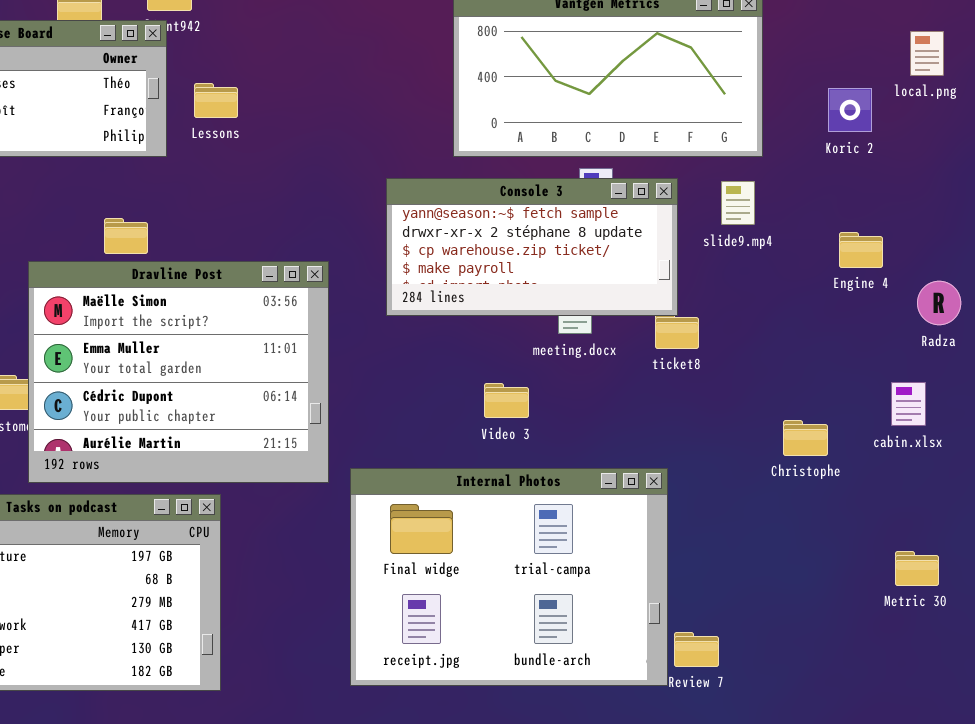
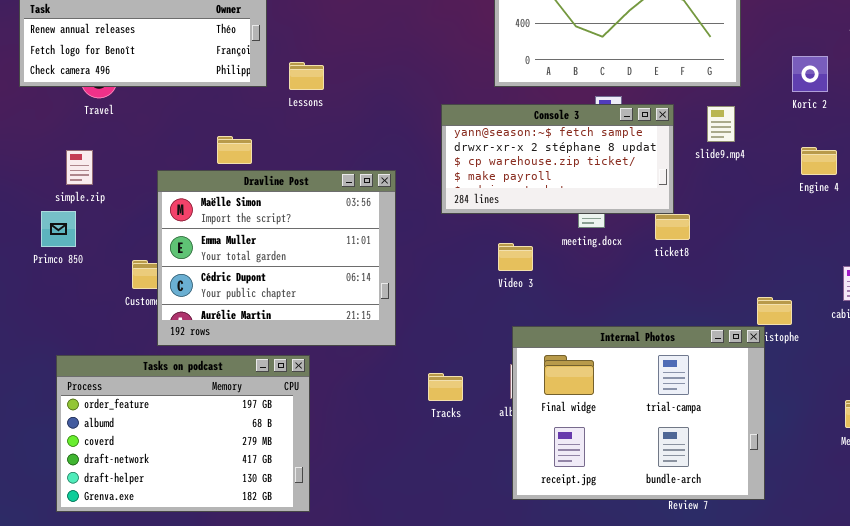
Lessons: [194,83,238,118] -> [289,62,324,90], moved
Koric 2: [828,88,872,132] -> [792,56,828,92], moved
Video 3: [484,383,529,418] -> [498,243,533,271], moved
Internal Photos: [350,468,668,686] -> [512,326,765,500], moved

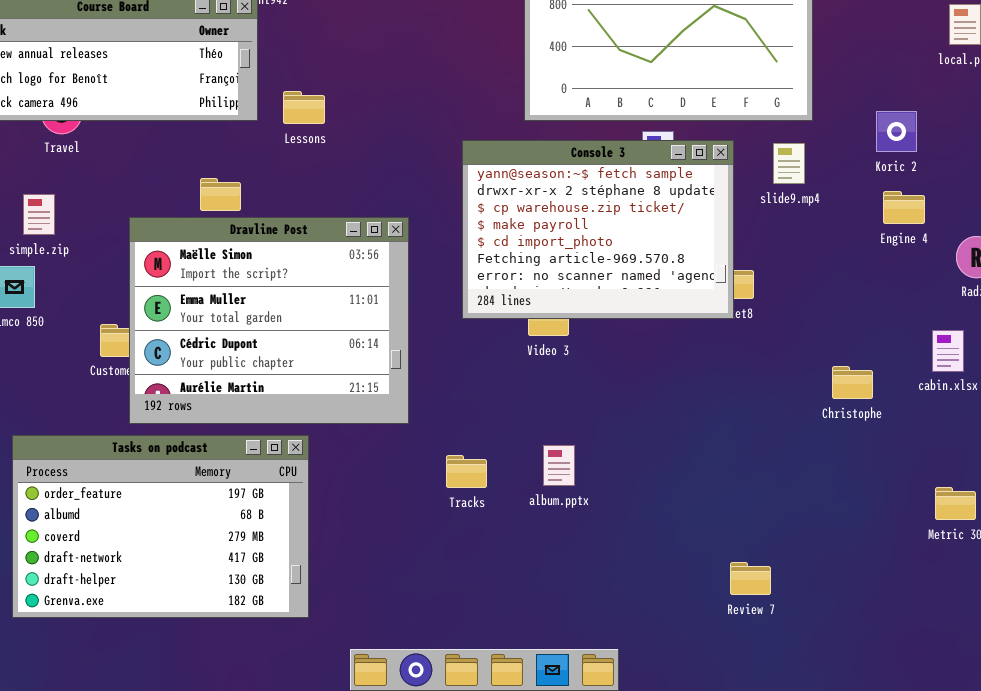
Koric 2: [792,56,828,92] -> [876,111,917,152], moved
Console 3: [441,104,674,214] -> [462,140,734,319], resized
Internal Photos: [512,326,765,500] -> none, closed

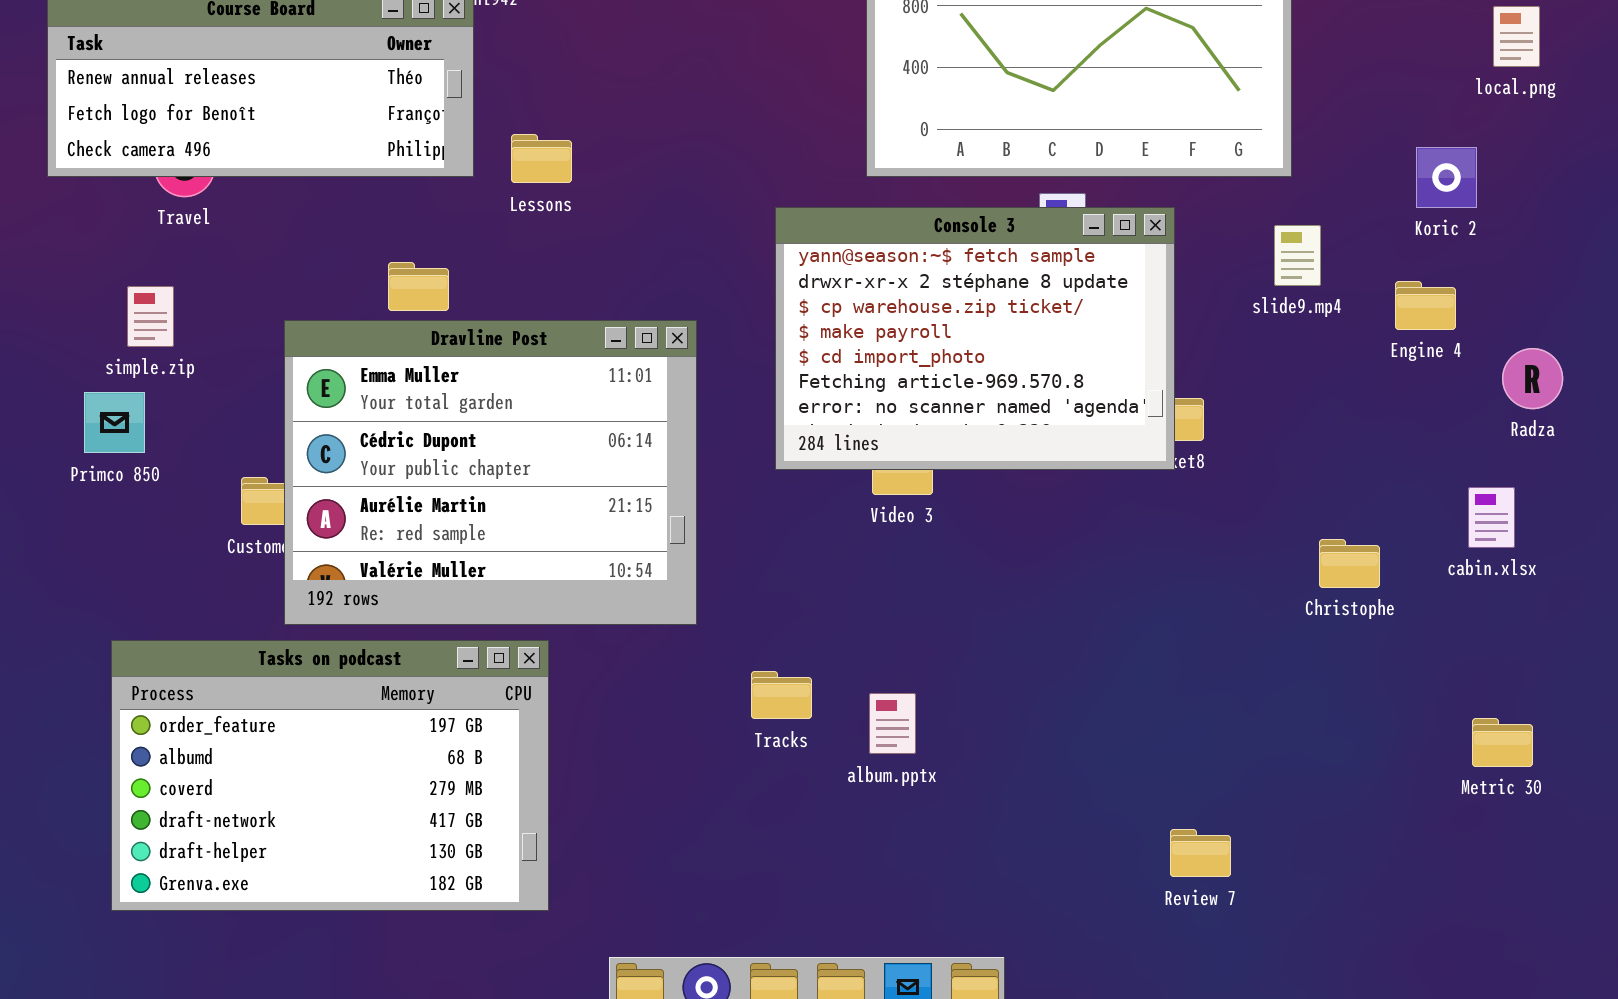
Koric 2: [876,111,917,152] -> [1416,147,1477,208], moved
slide9.mp4: [773,143,805,184] -> [1274,225,1321,286], moved
Dravline Post: [129,217,409,424] -> [284,320,697,625], scrolled down 1 row
album.pptx: [543,445,575,486] -> [869,693,916,754], moved

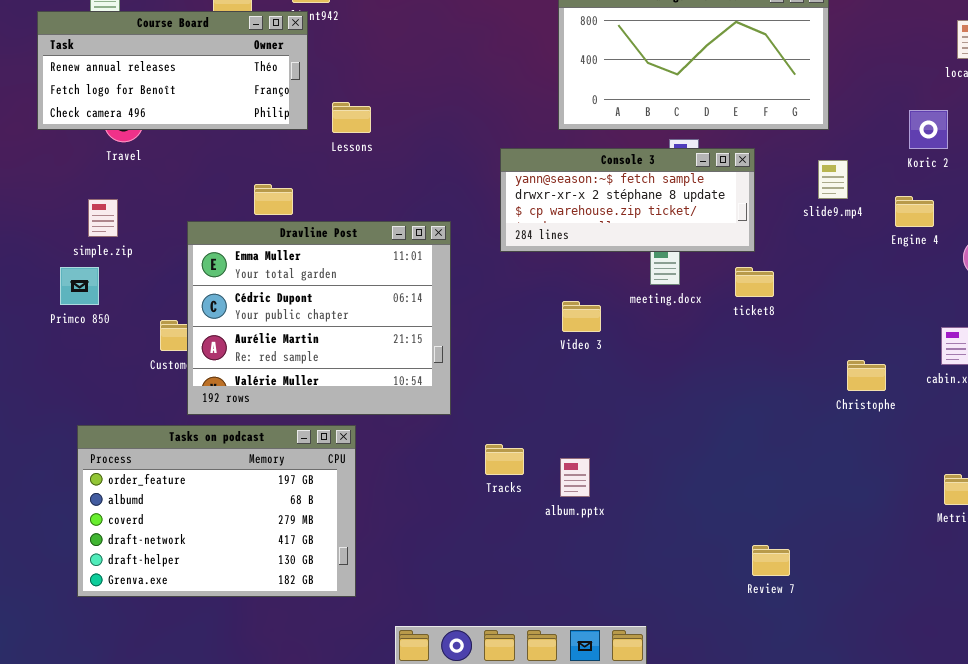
Console 3: [775,207,1175,470] -> [500,148,755,252], resized

